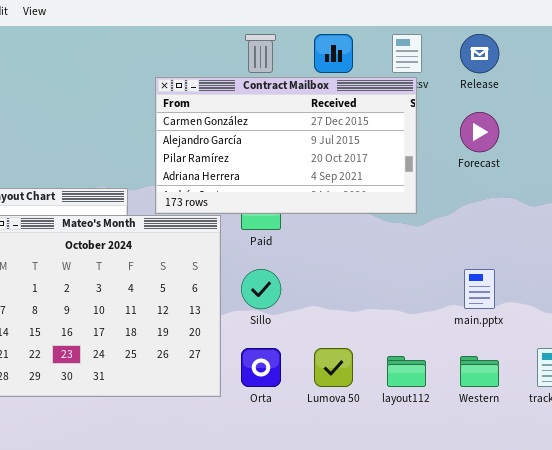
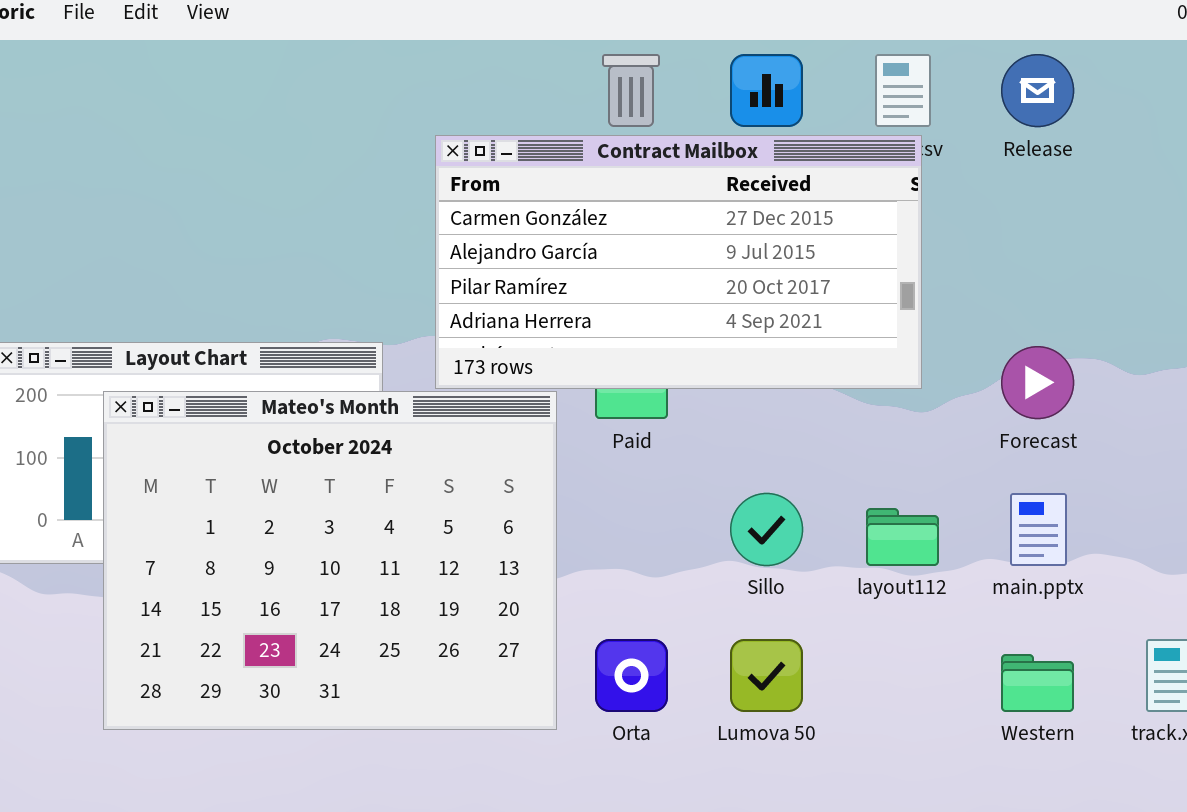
Forecast: [460,112,499,152] -> [1001,346,1074,419], moved
Sillo: [241,269,281,309] -> [730,493,803,566], moved
layout112: [387,356,426,387] -> [866,508,939,566], moved

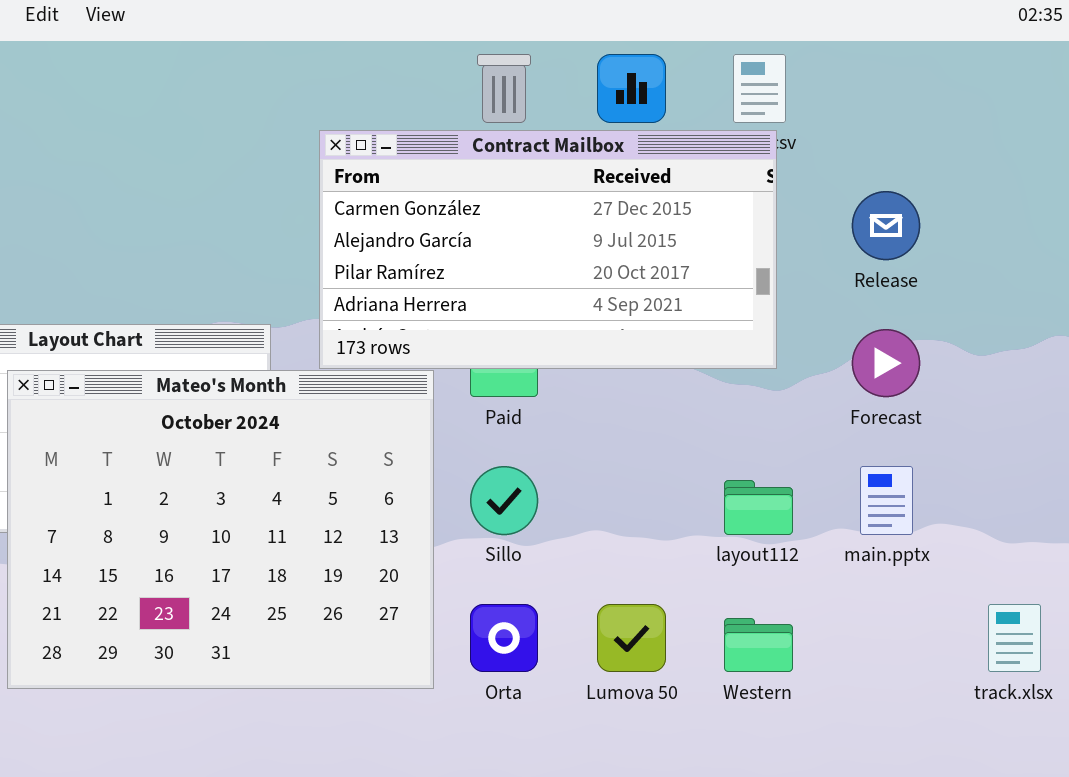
Release: [1001,54,1074,127] -> [852,191,920,260], moved
Sillo: [730,493,803,566] -> [470,466,538,535], moved
Western: [1001,654,1074,712] -> [724,618,793,672], moved

